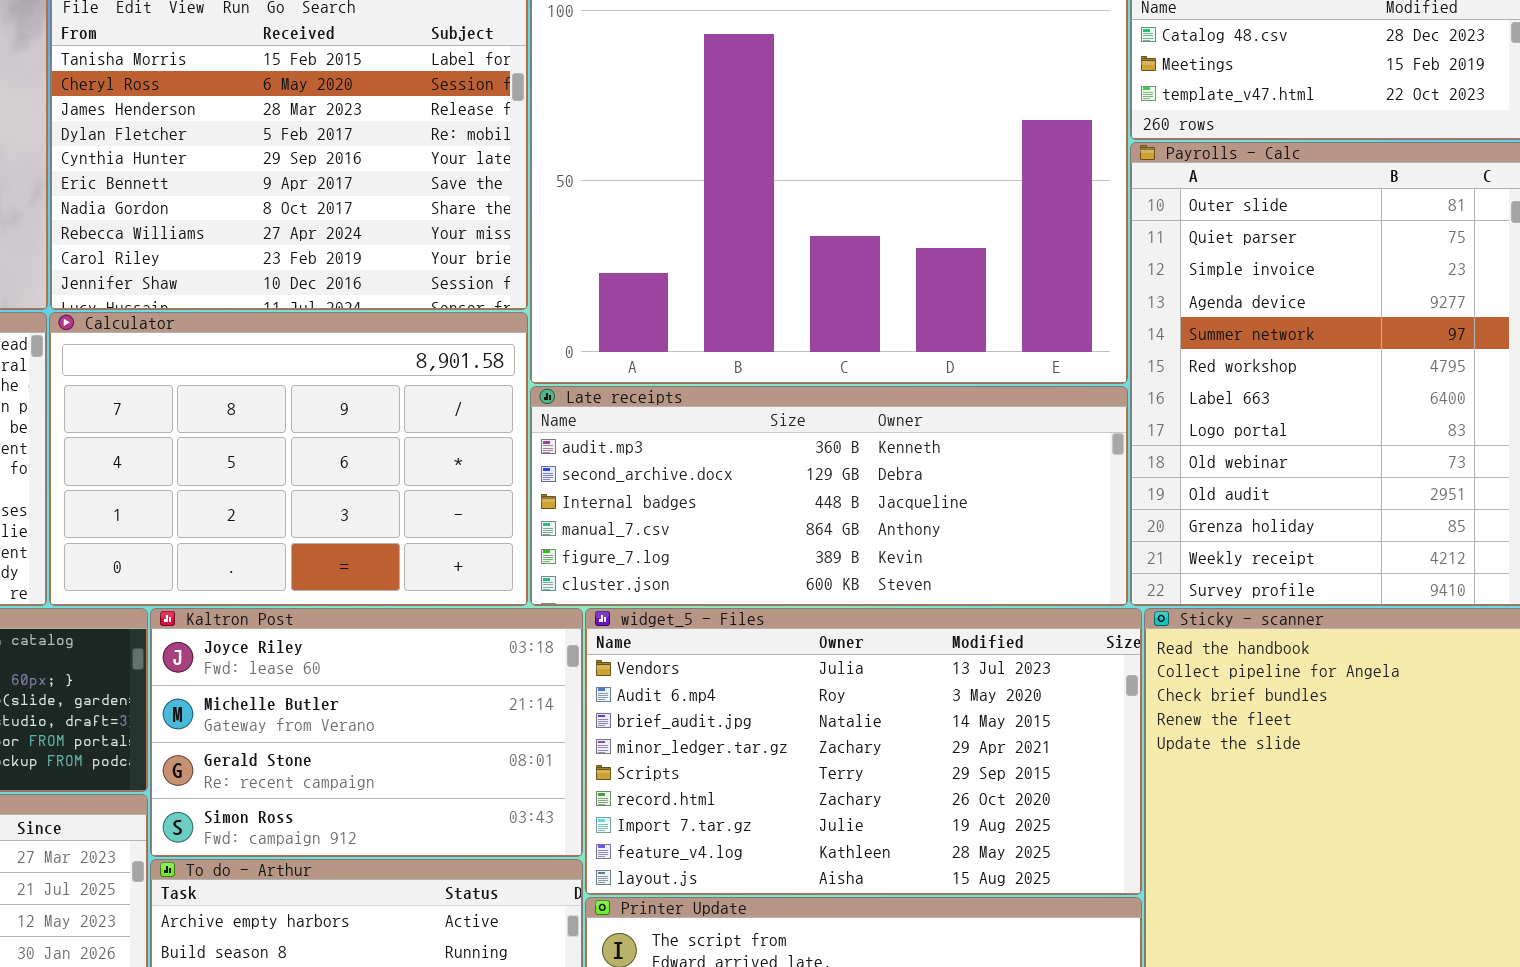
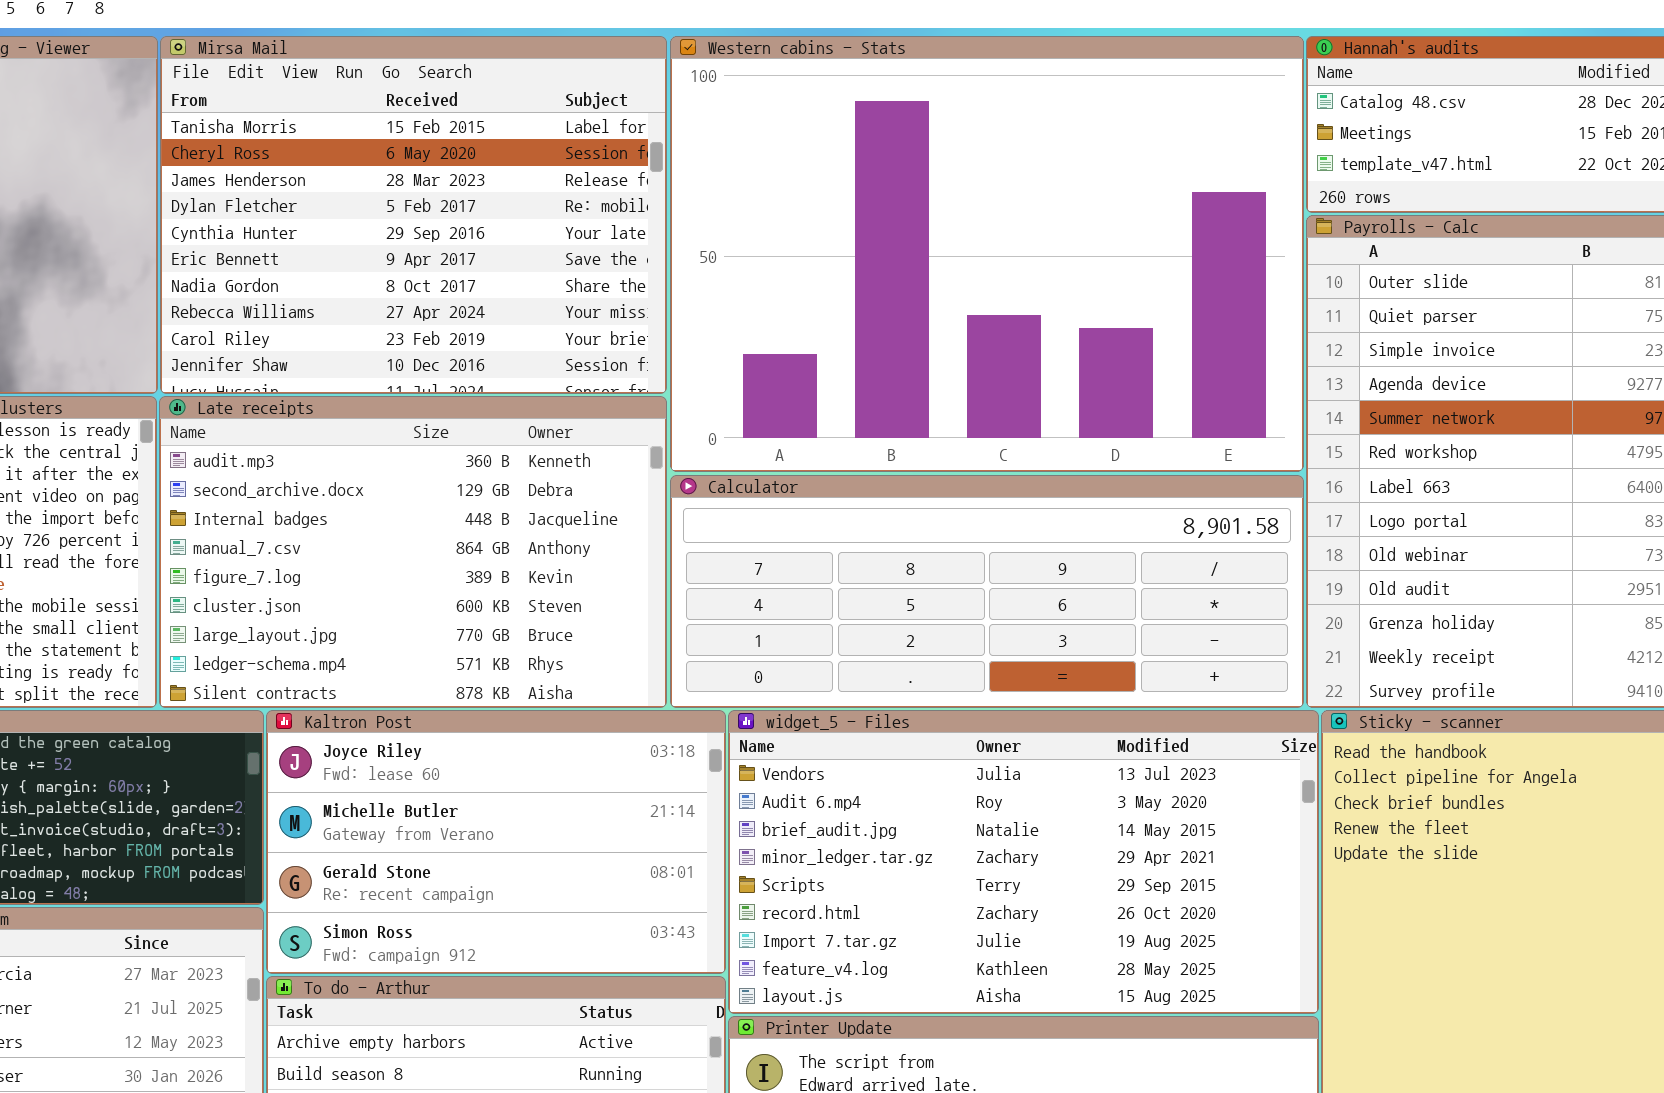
Calculator: [49,312,528,606] -> [670,475,1304,708], moved, resized
Late receipts: [530,386,1128,606] -> [159,396,667,708], moved, resized

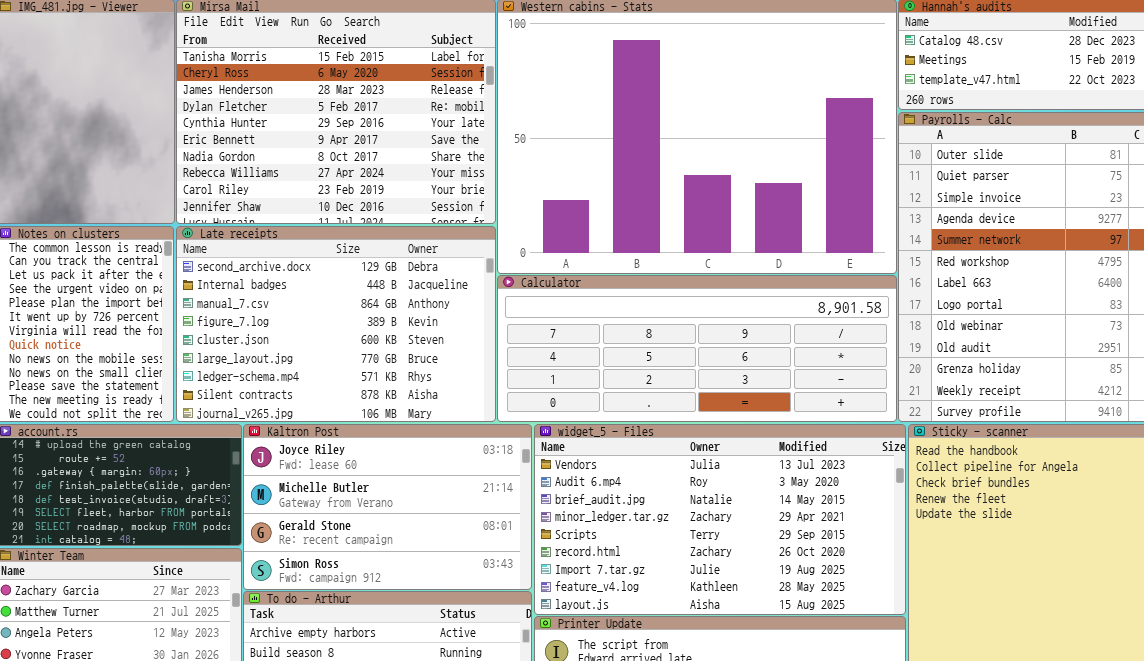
Late receipts: [159,396,667,708] -> [176,226,496,422], scrolled down 1 row

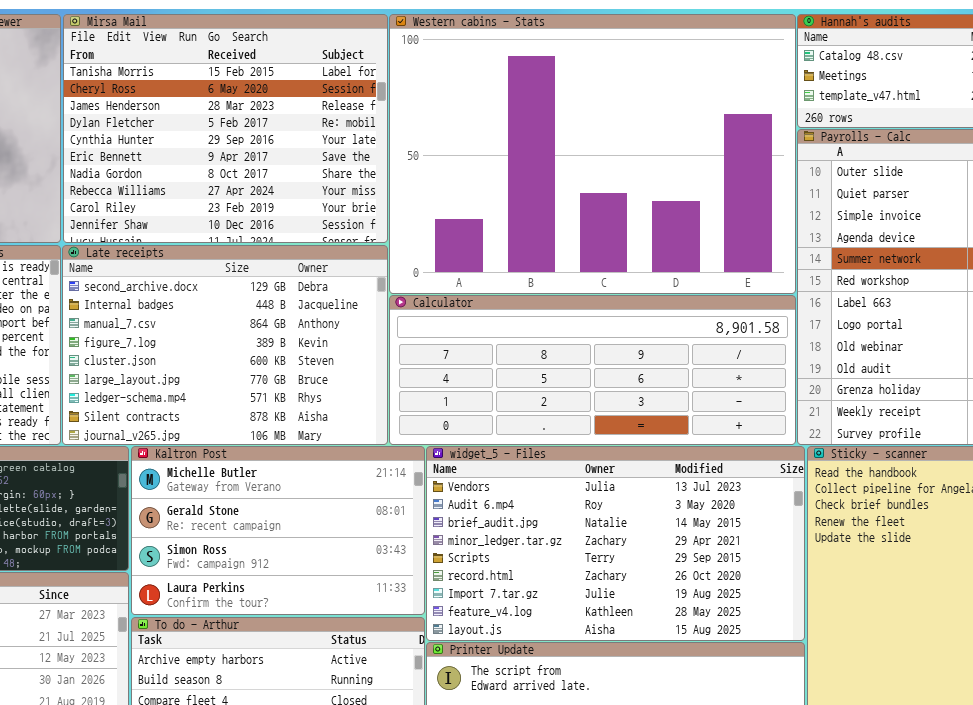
Kaltron Post: [243,424,532,590] -> [131,446,425,615], scrolled down 1 row

